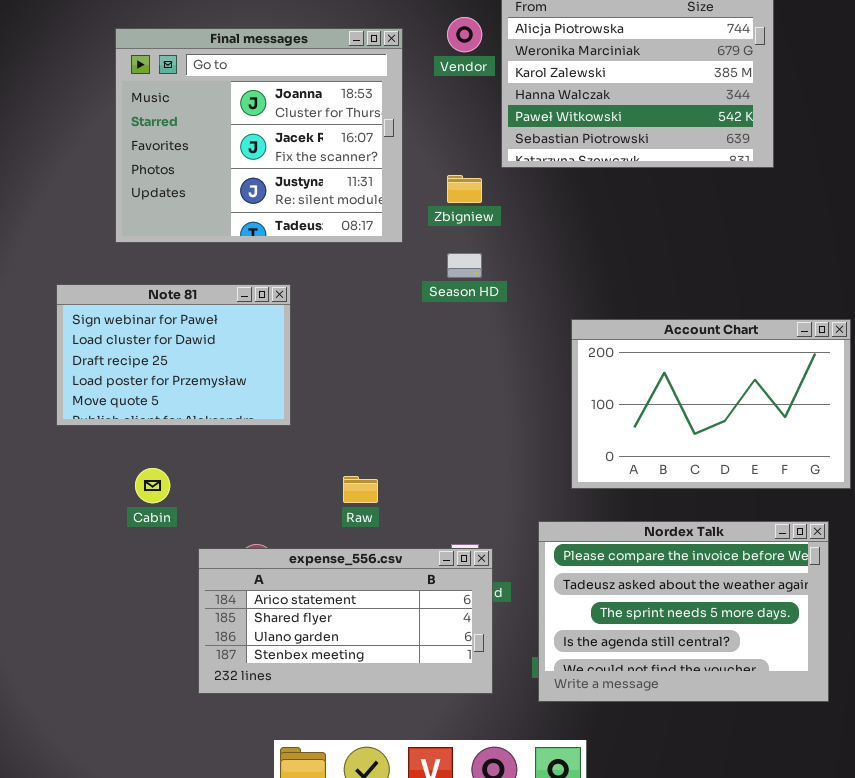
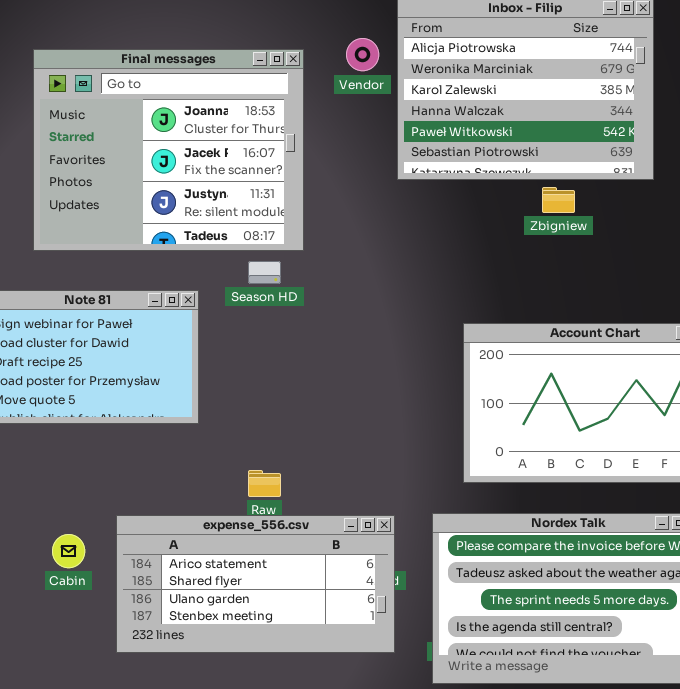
Zbigniew: [447,175,482,203] -> [542,187,575,213], moved
Season HD: [447,253,482,278] -> [248,261,281,284], moved
Cabin: [135,468,170,503] -> [52,534,85,568], moved
expense_556.csv: [198,548,493,694] -> [116,515,395,653], moved

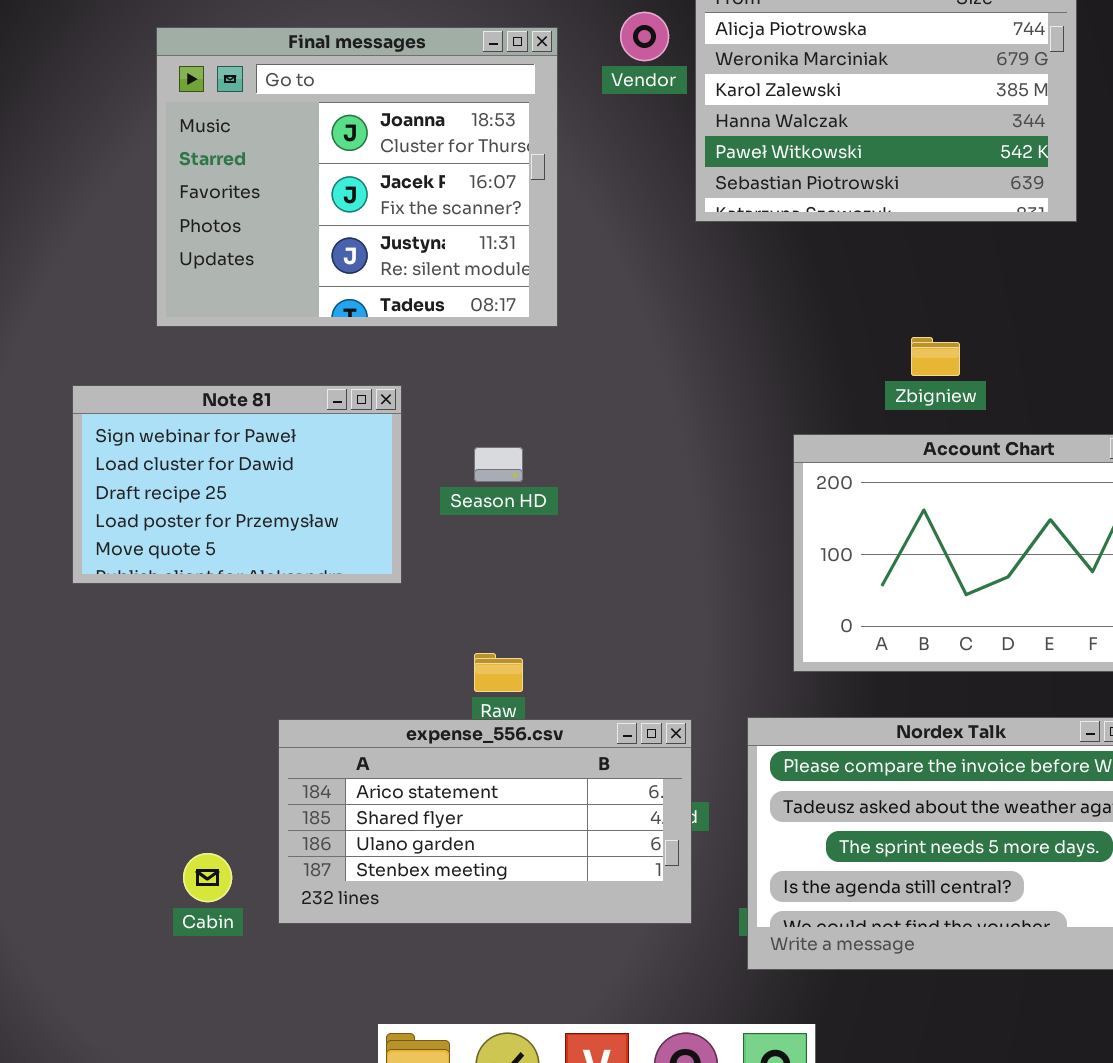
Zbigniew: [542,187,575,213] -> [911,337,960,376], moved
Season HD: [248,261,281,284] -> [474,447,523,482], moved
Cabin: [52,534,85,568] -> [183,853,232,902], moved

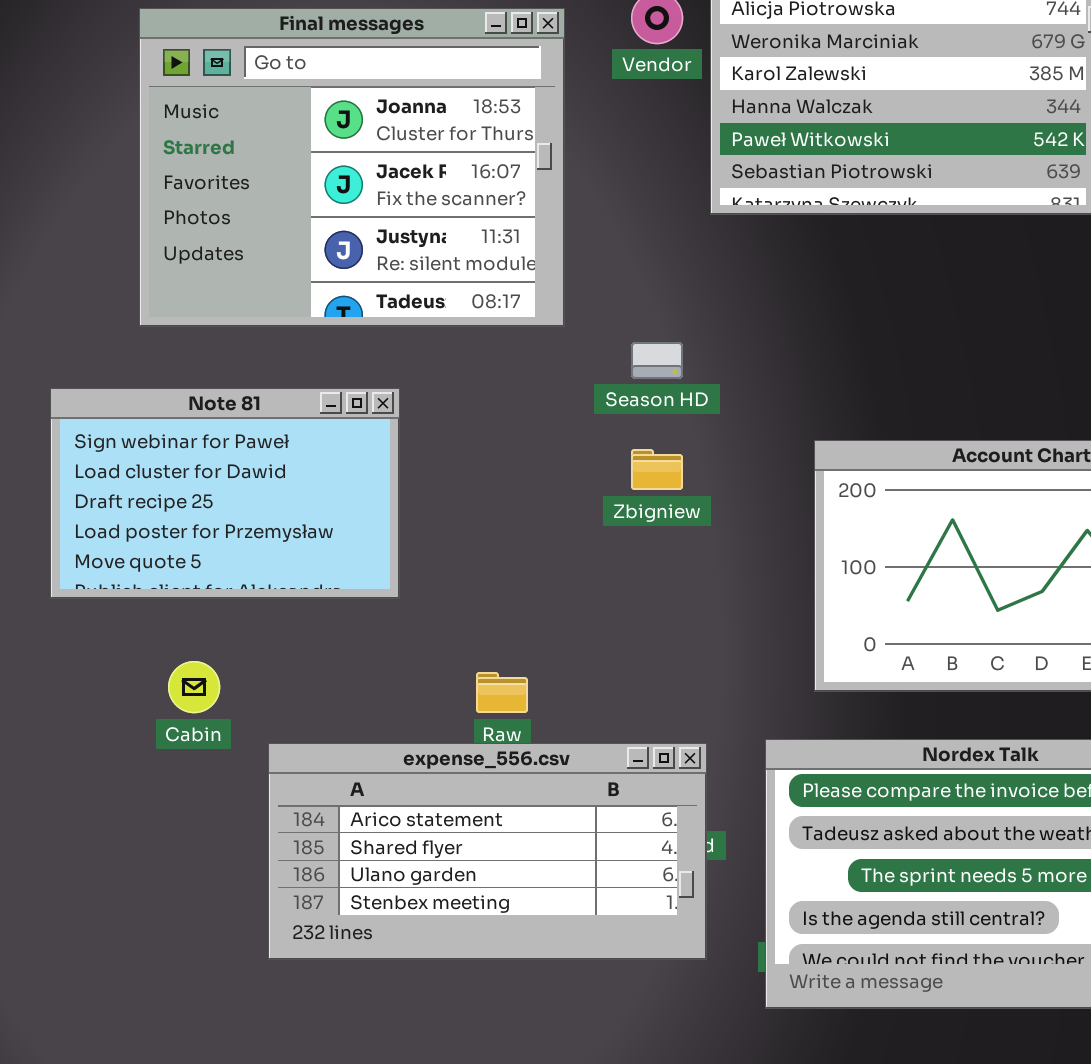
Zbigniew: [911,337,960,376] -> [631,449,683,490], moved
Season HD: [474,447,523,482] -> [631,342,683,379], moved
Cabin: [183,853,232,902] -> [168,661,220,713], moved

